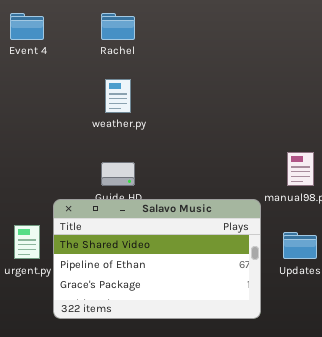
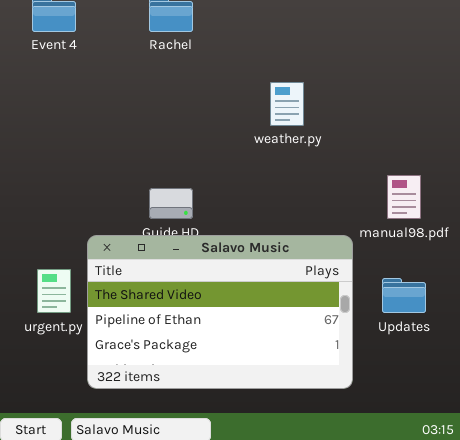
weather.py: [105,79,131,113] -> [270,82,304,126], moved

